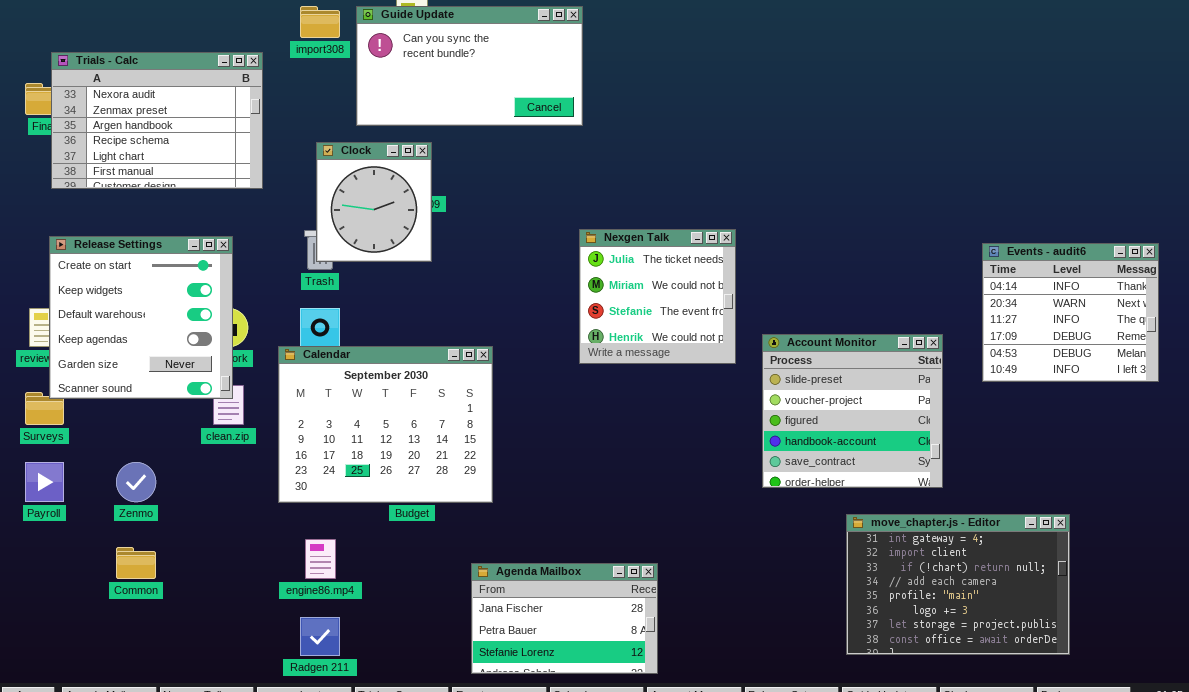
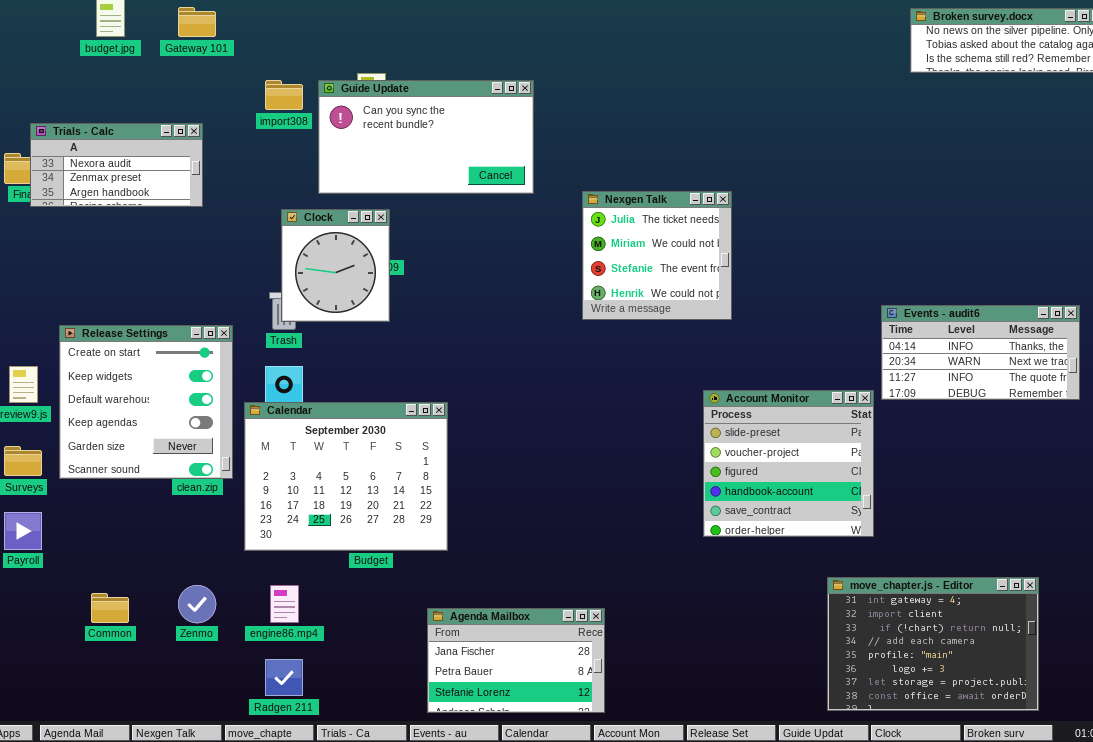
Trials - Calc: [51,52,263,189] -> [30,123,203,207], resized
Nexgen Talk: [579,229,736,364] -> [582,191,732,320], moved
Release Settings: [49,236,233,399] -> [59,325,233,479], moved
Events - audit6: [982,243,1159,382] -> [881,305,1080,400], resized
Zenmo: [116,462,156,502] -> [178,585,216,623], moved
move_chapter.js - Editor: [846,514,1070,655] -> [827,577,1039,711], moved

